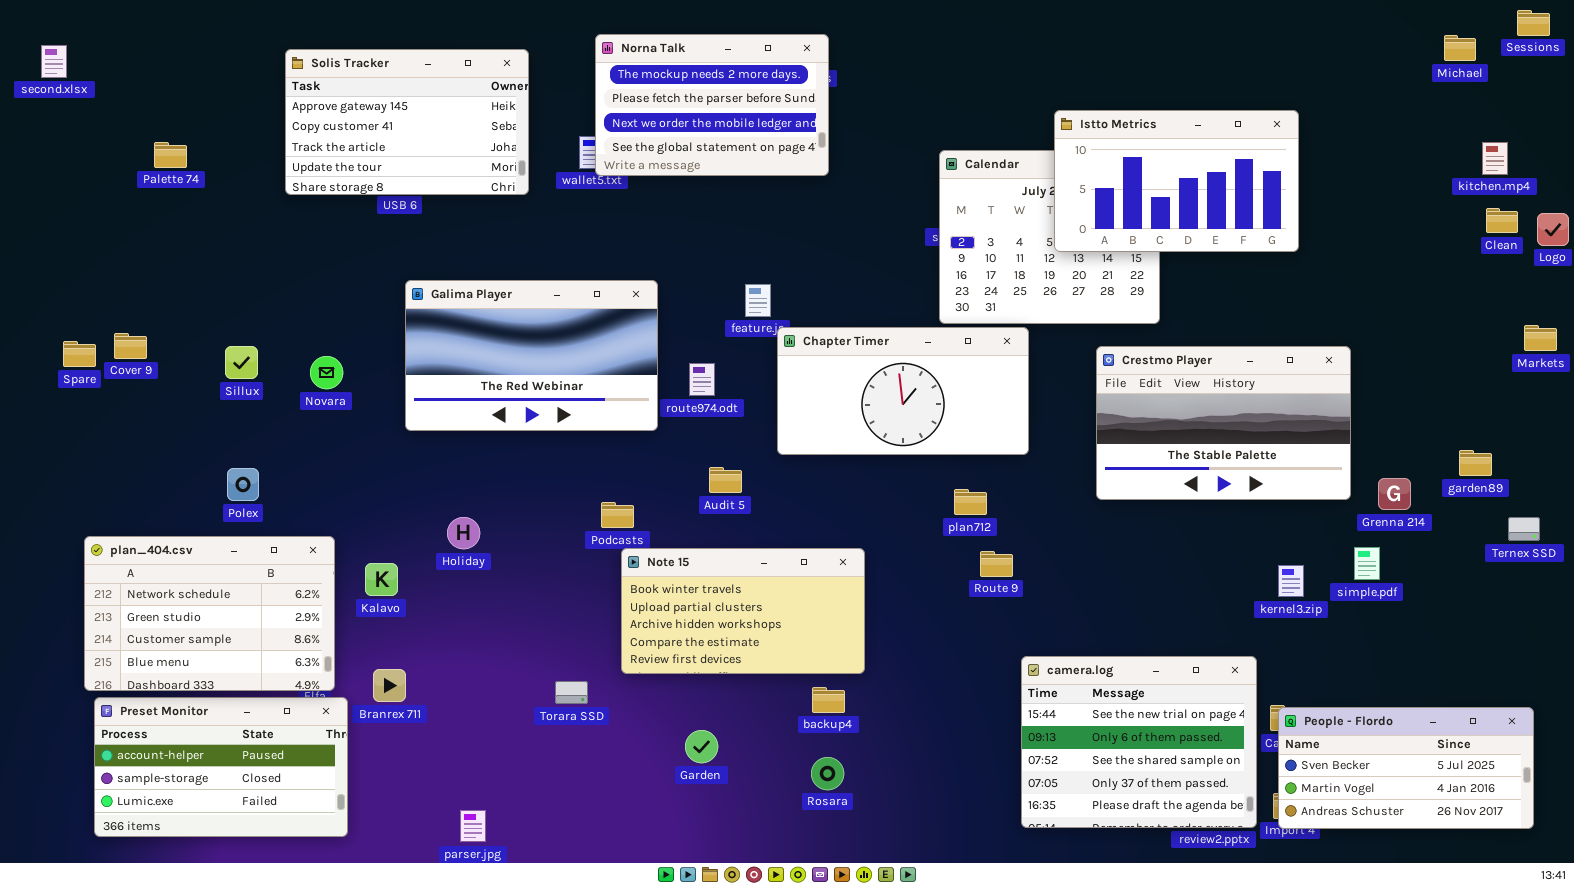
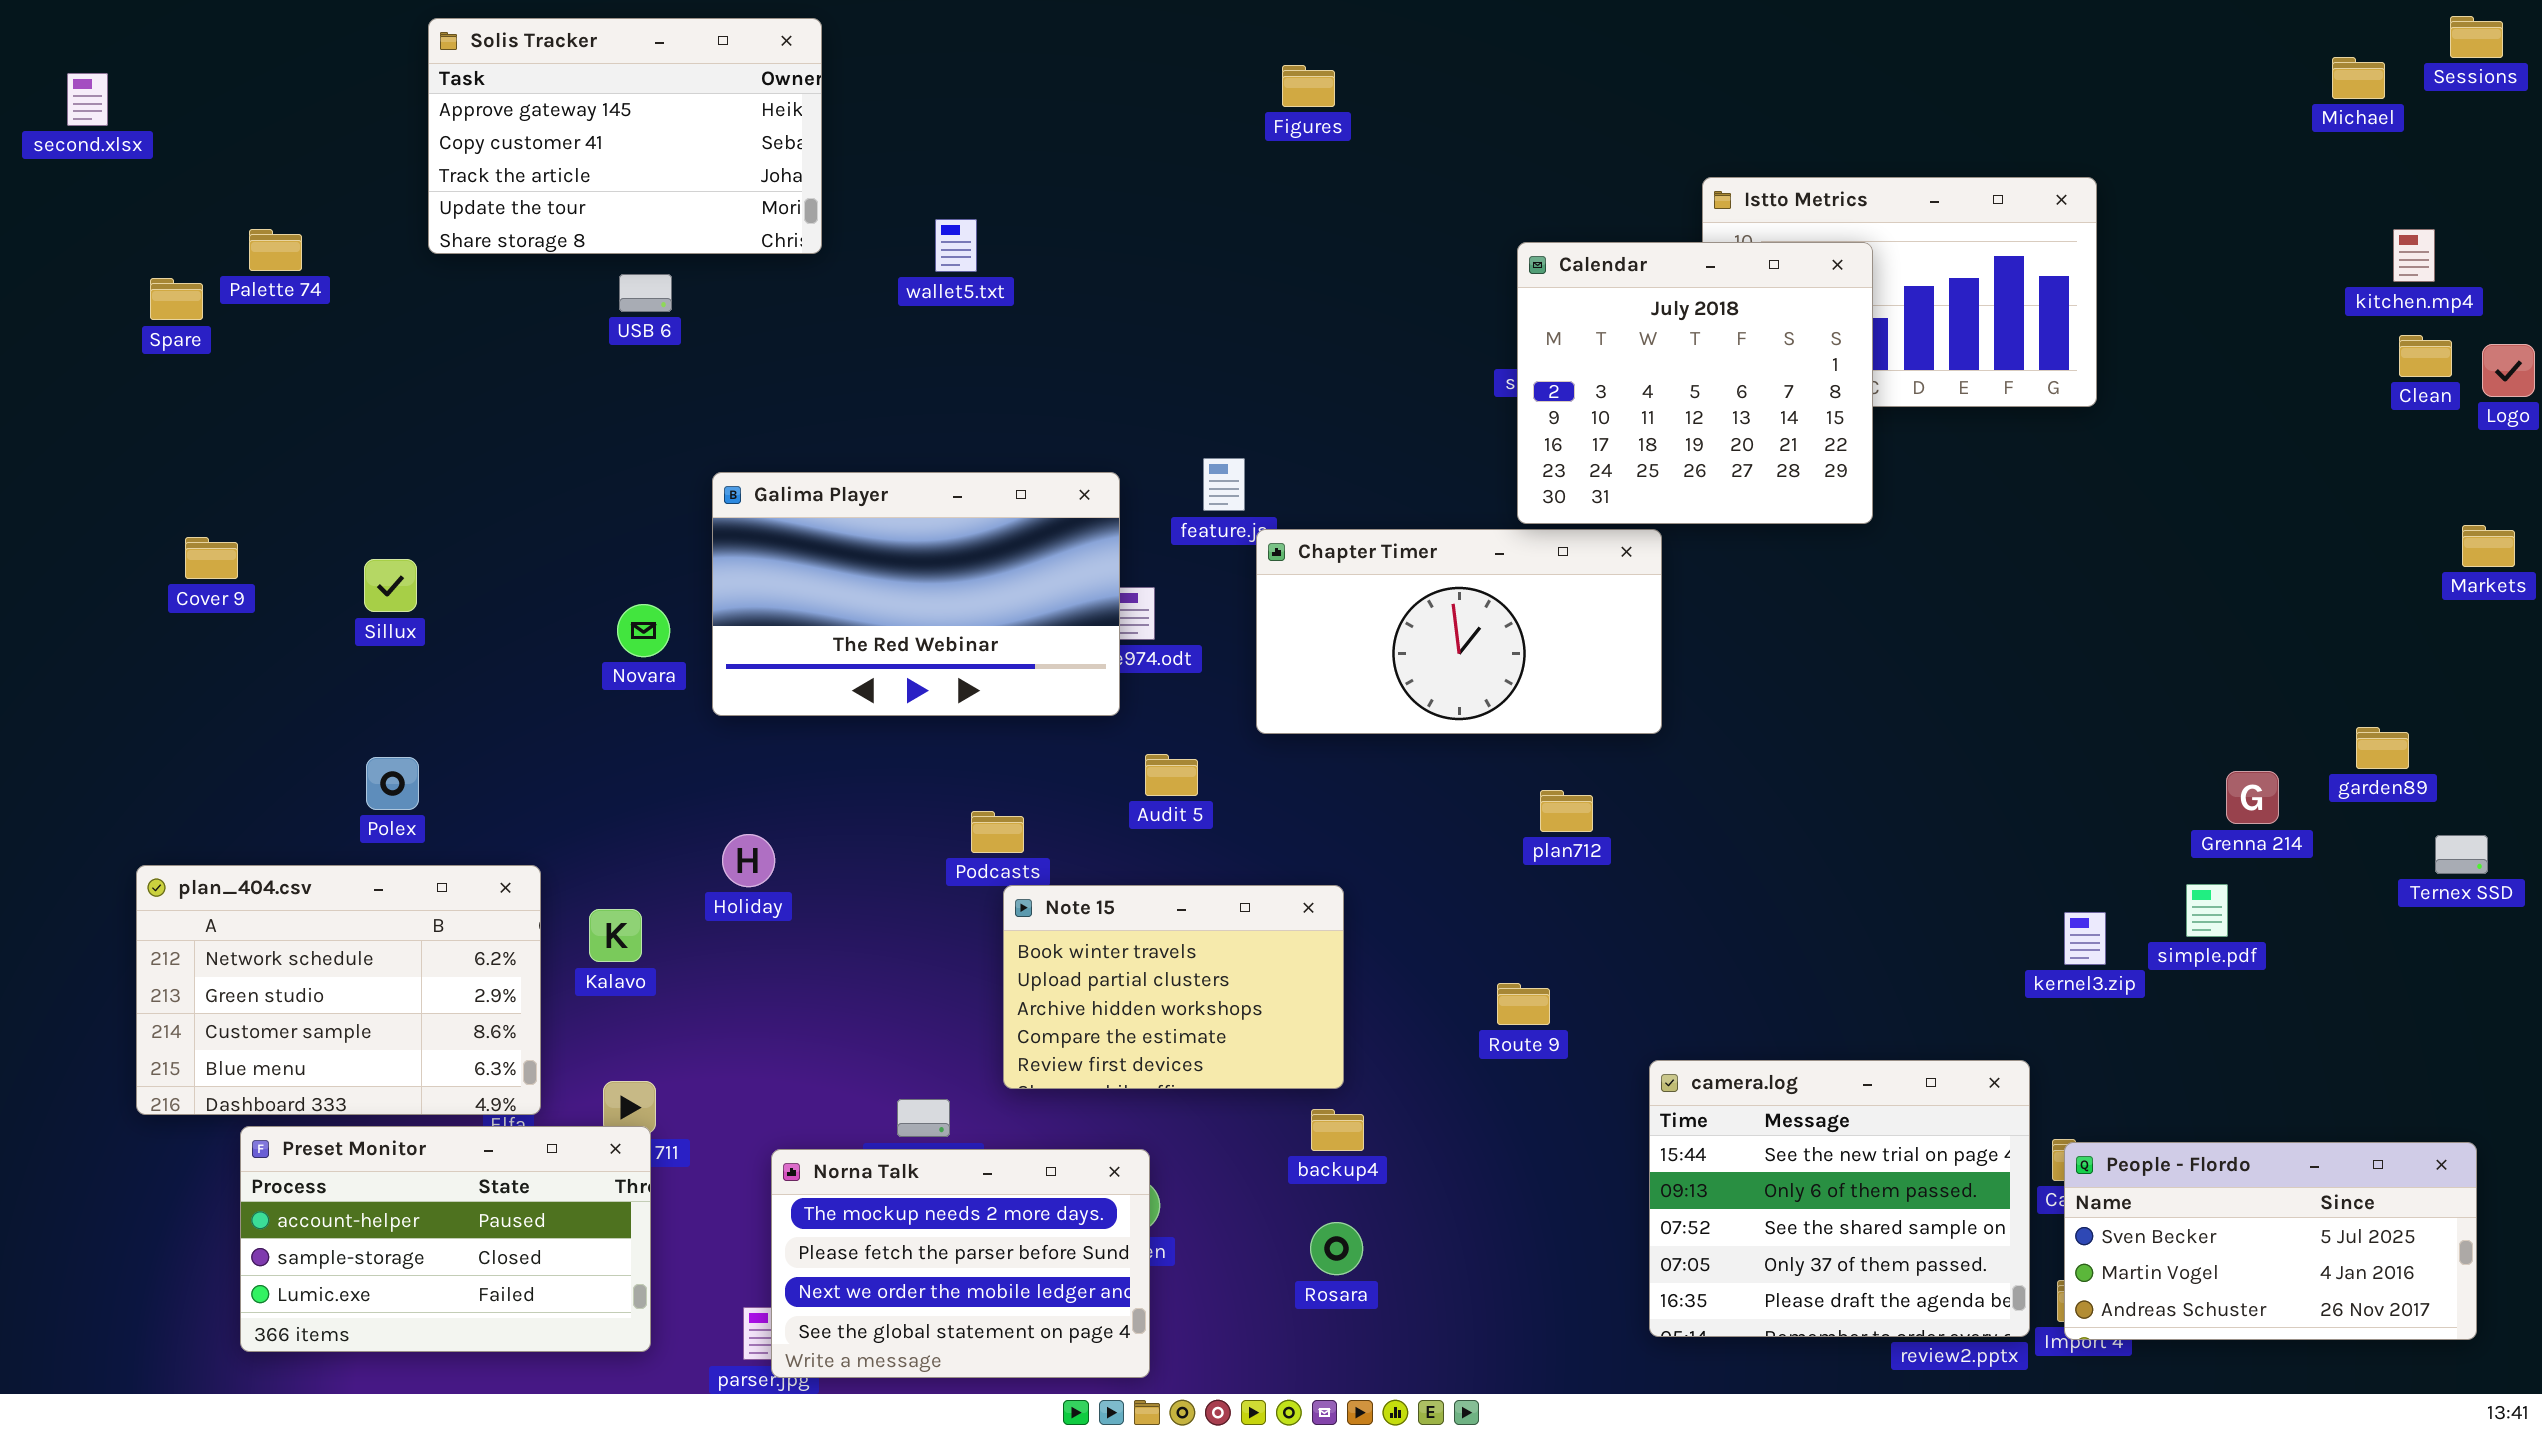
Norna Talk: [595,34,829,176] -> [771,1149,1150,1378], moved
Solis Tracker: [285,49,529,195] -> [428,18,822,254], moved
Calendar: [939,150,1160,324] -> [1517,242,1873,524], raised
Galima Player: [405,280,658,431] -> [712,472,1120,716], moved
Spare: [63,341,96,367] -> [150,278,203,320], moved
Crestmo Player: [1096,346,1351,500] -> none, closed
Novara: [310,356,343,389] -> [617,604,670,657], moved
Note 15: [621,548,865,674] -> [1003,885,1344,1089], resized
Route 9: [980,551,1013,577] -> [1497,983,1550,1025], moved
Preset Monitor: [94,697,348,837] -> [240,1126,651,1352], moved

